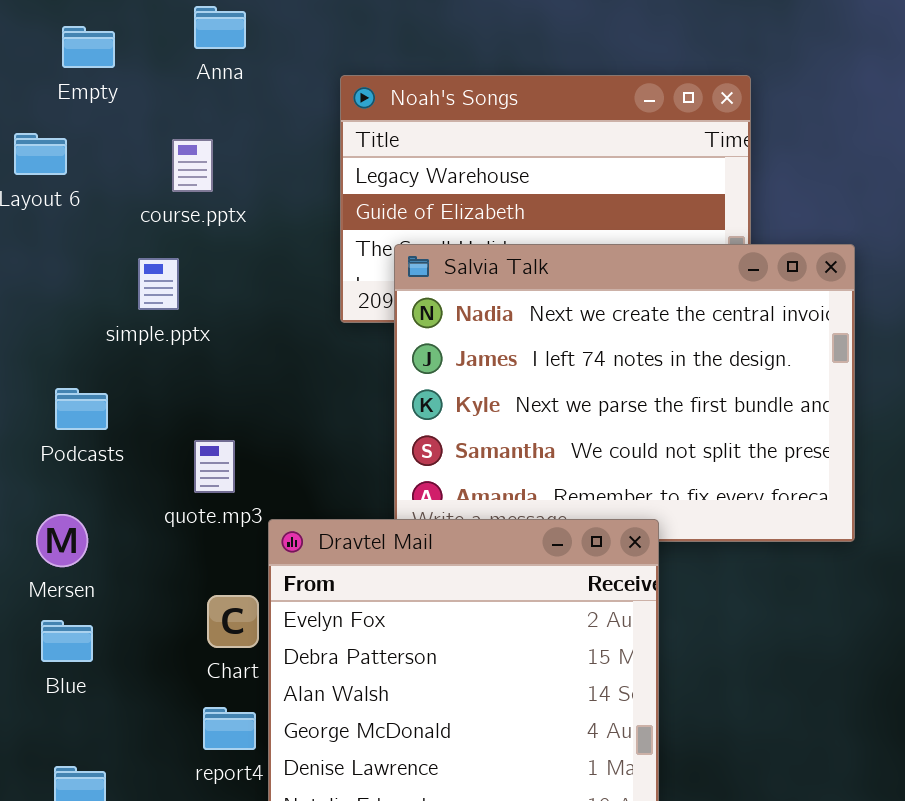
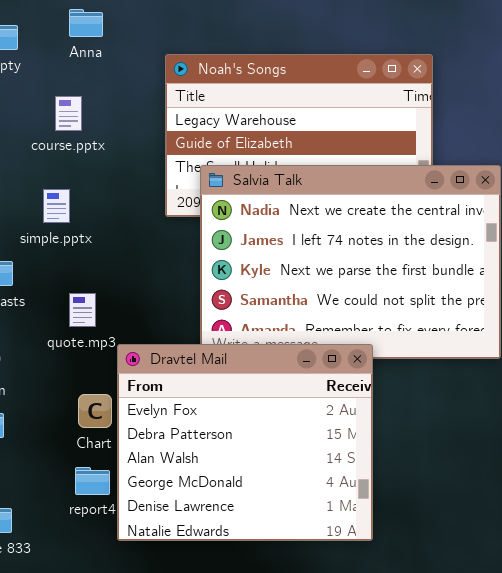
simple.pptx: [138,258,179,310] -> [43,189,70,223], moved

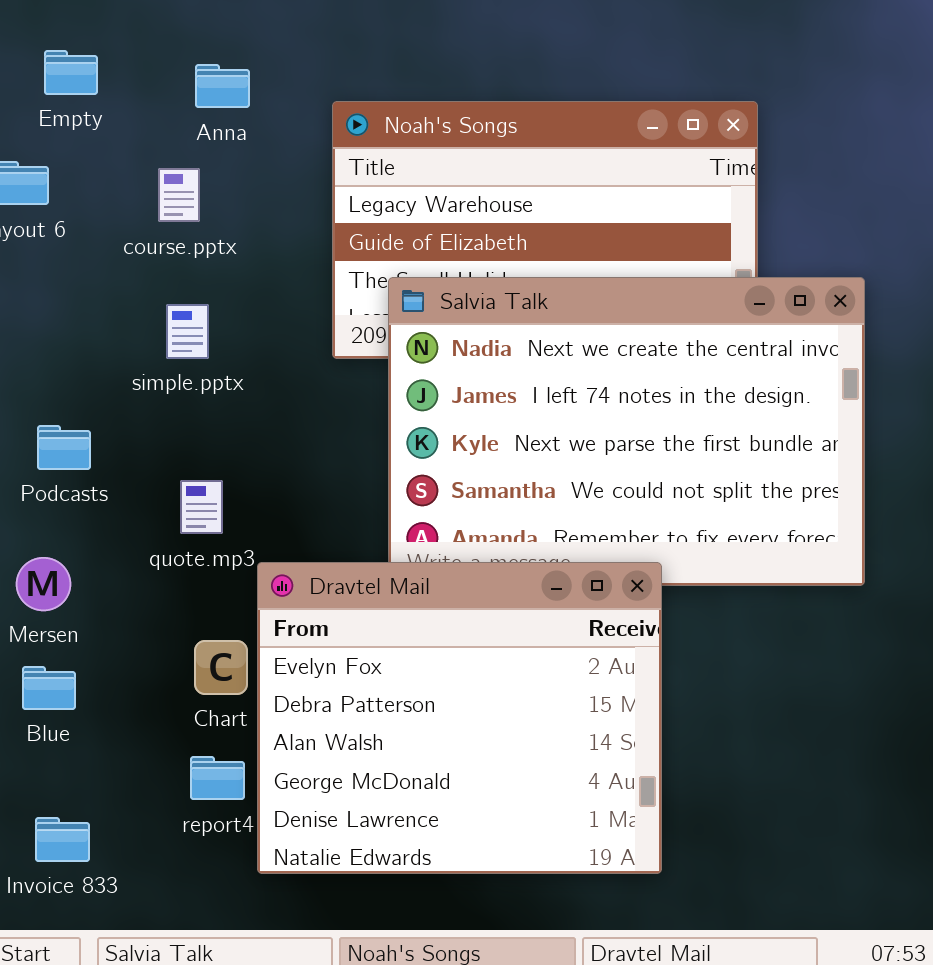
Anna: [69,9,103,37] -> [195,64,250,108], moved
simple.pptx: [43,189,70,223] -> [166,304,209,359], moved

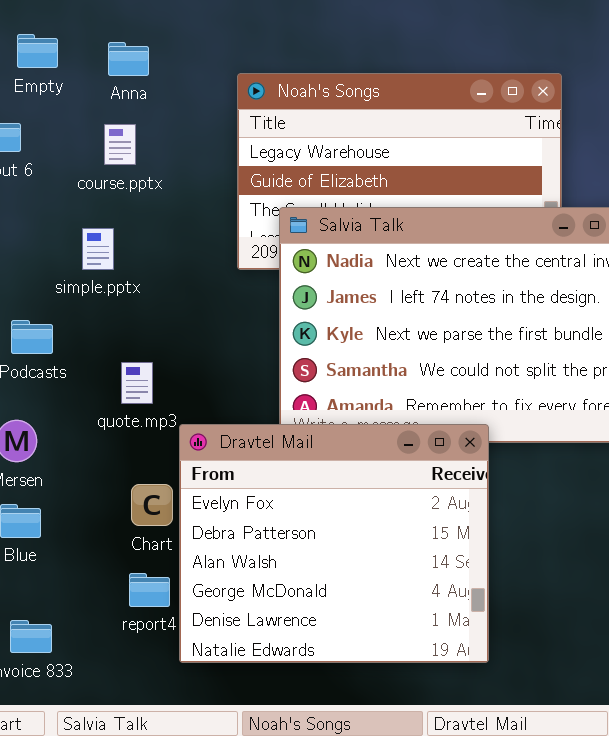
Anna: [195,64,250,108] -> [108,42,149,76], moved
simple.pptx: [166,304,209,359] -> [82,228,114,270], moved

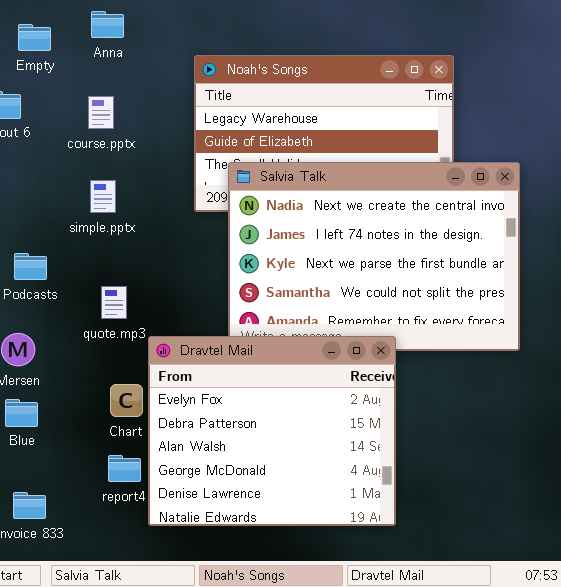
Anna: [108,42,149,76] -> [91,11,124,38], moved
simple.pptx: [82,228,114,270] -> [90,180,116,213], moved

